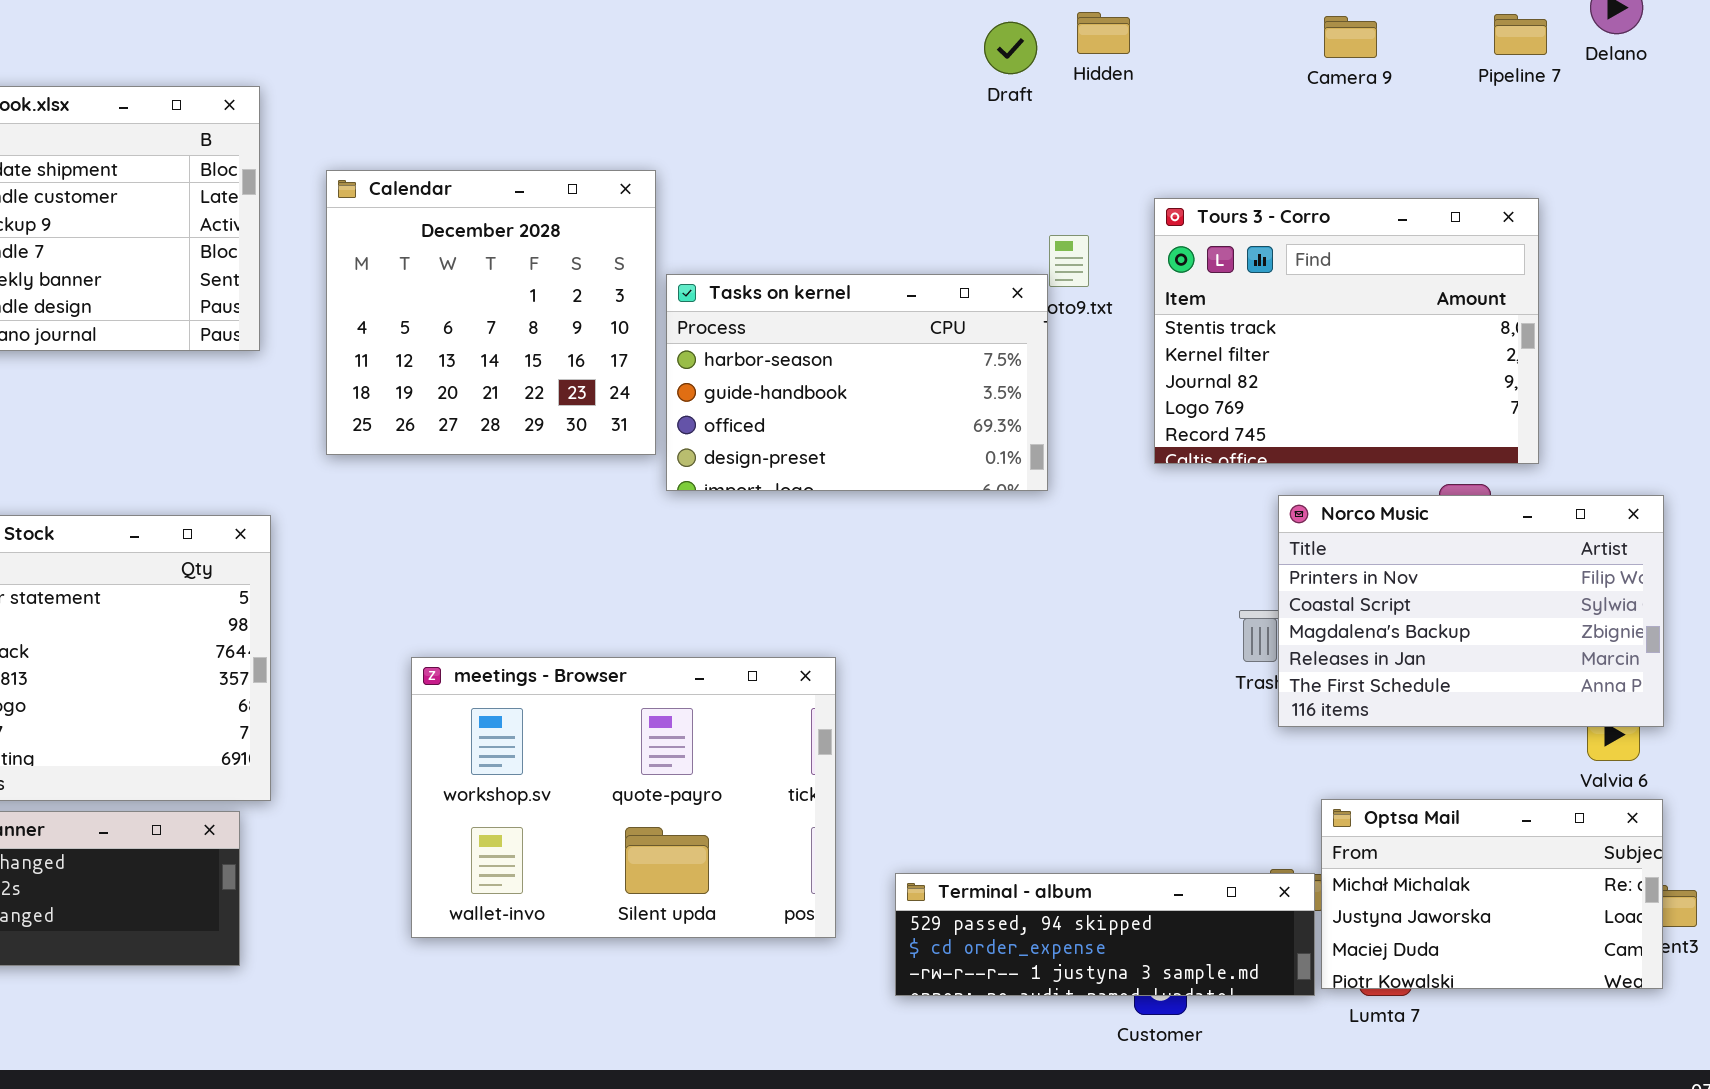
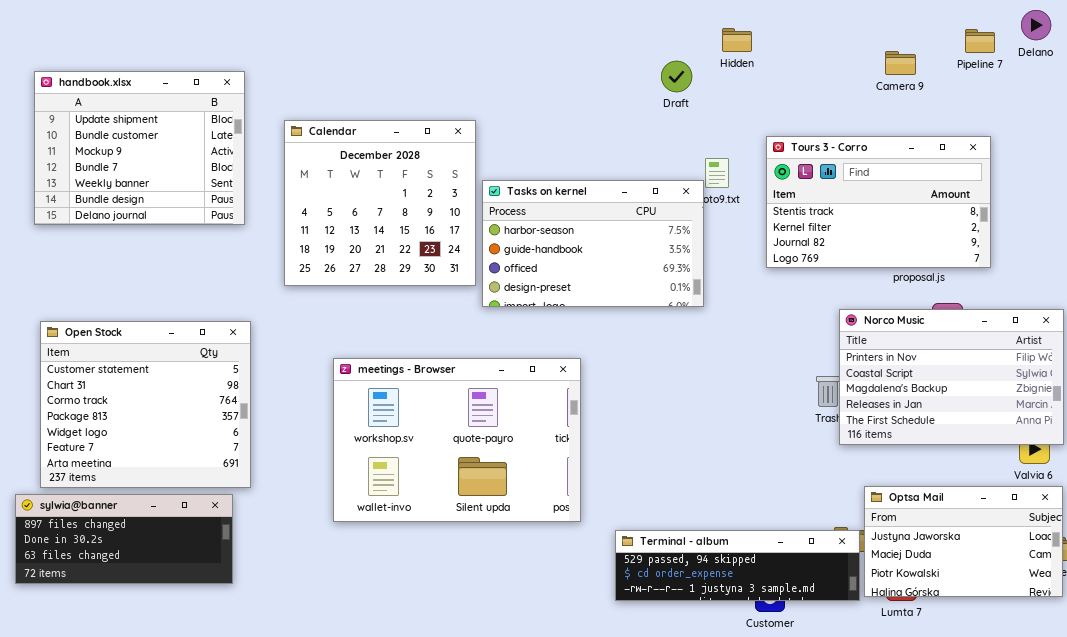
Camera 9: [1324,16,1377,58] -> [885,51,916,75], moved
Draft: [984,22,1037,74] -> [661,61,692,92], moved
Tours 3 - Corro: [1154,198,1539,464] -> [766,136,991,268], resized
meetings - Browser: [411,657,836,938] -> [333,358,581,522], moved
Optsa Mail: [1321,799,1663,989] -> [864,486,1063,597], scrolled down 1 row

